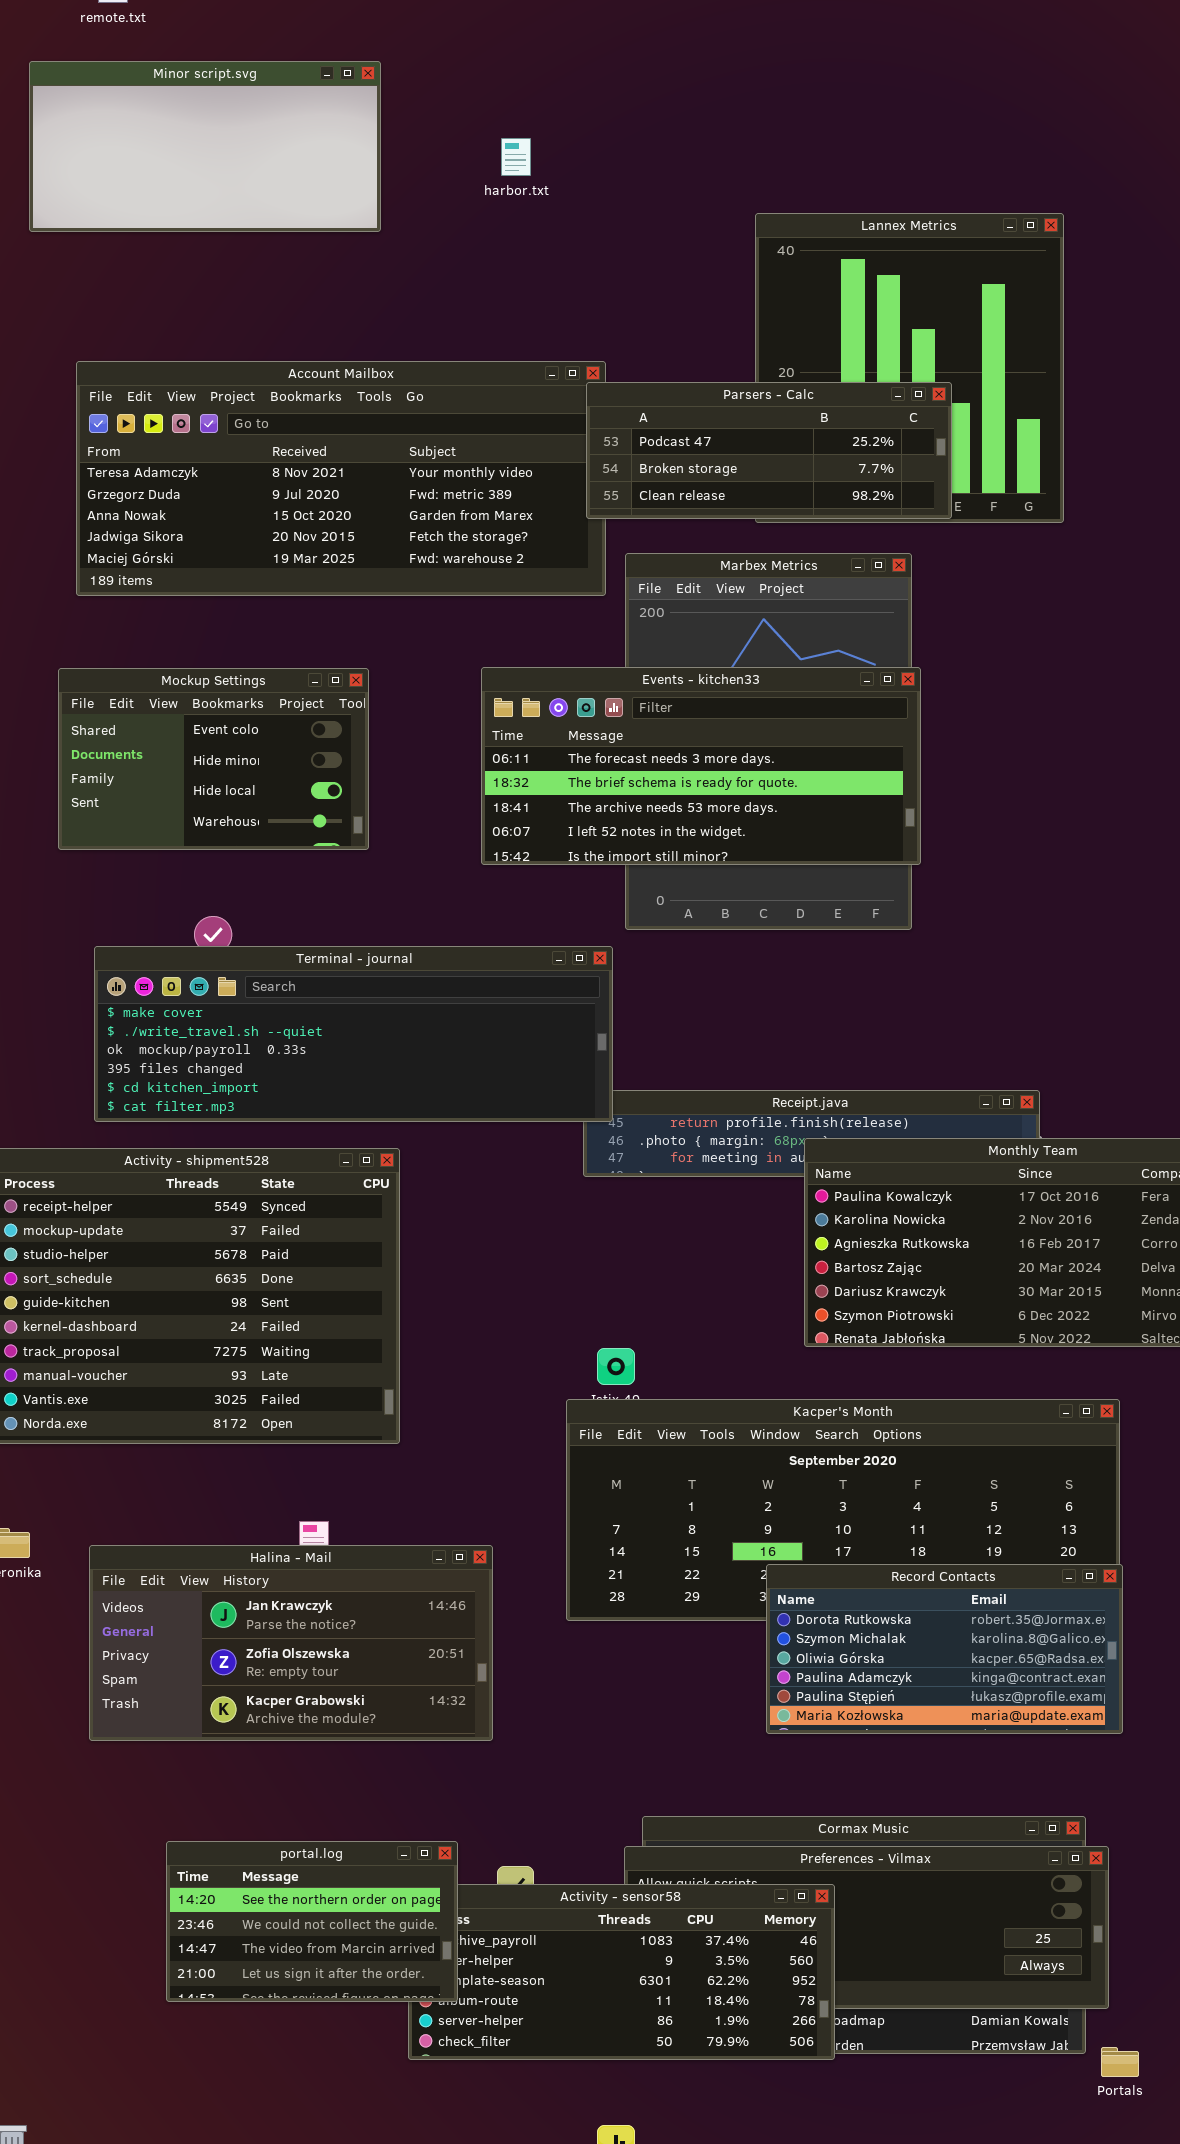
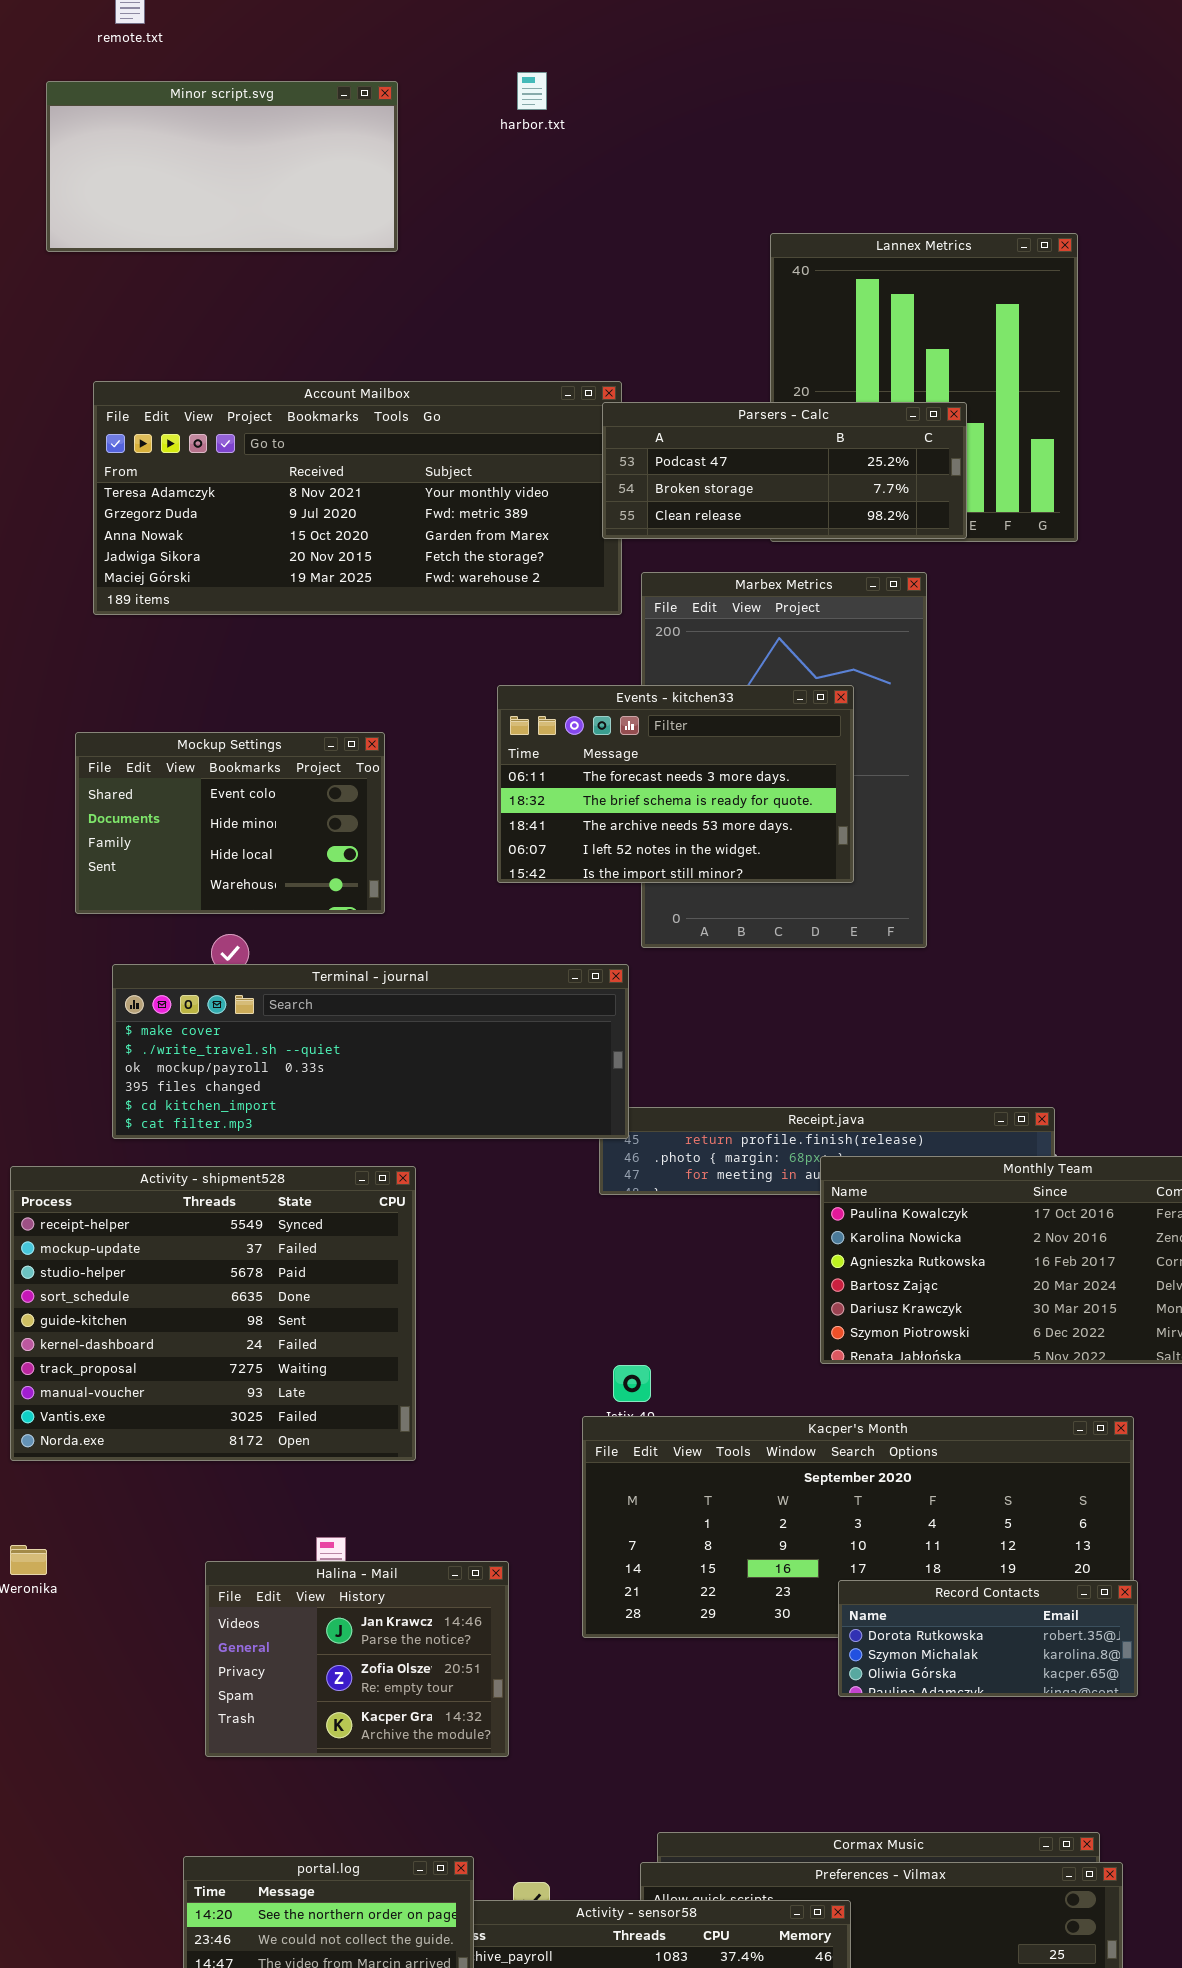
harbor.txt: [501,138,531,176] -> [517,72,547,110], moved
Events - kitchen33: [481,667,921,865] -> [497,685,854,883], resized
Mockup Settings: [58,668,369,850] -> [75,732,385,914], moved
Halina - Mail: [89,1545,493,1741] -> [205,1561,509,1757], resized
Record Contacts: [766,1564,1123,1734] -> [838,1580,1138,1697], resized

